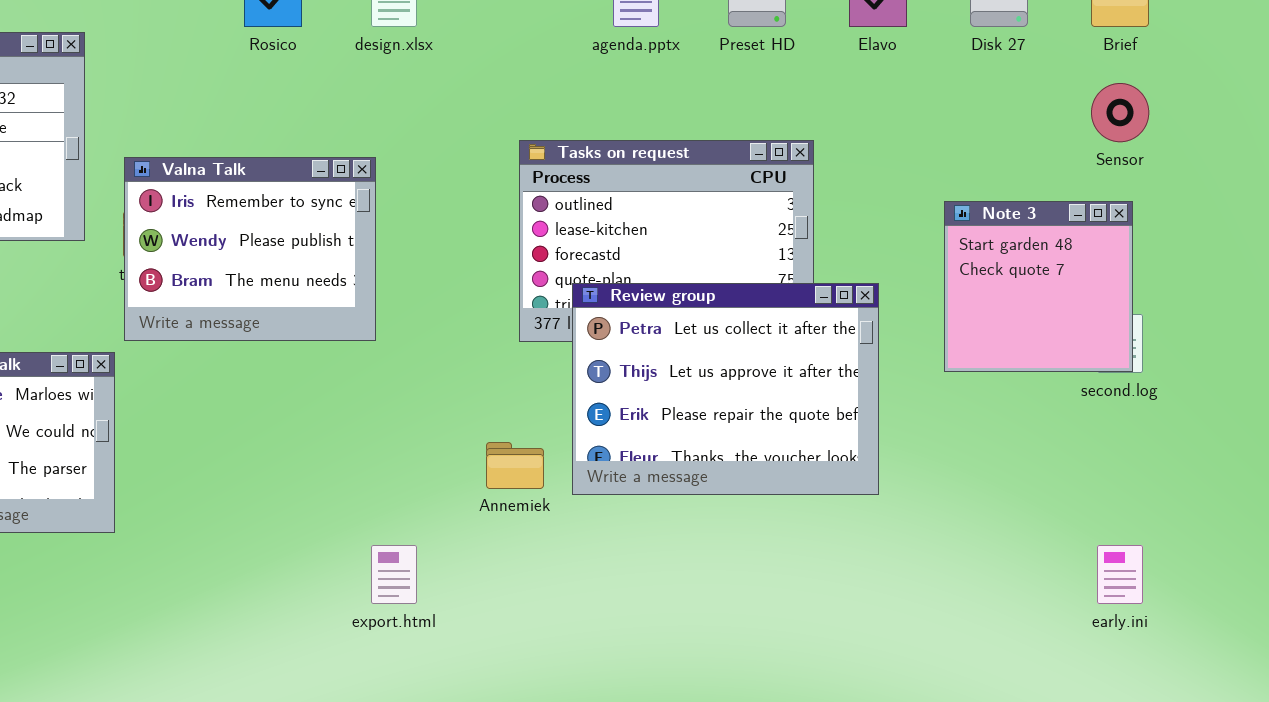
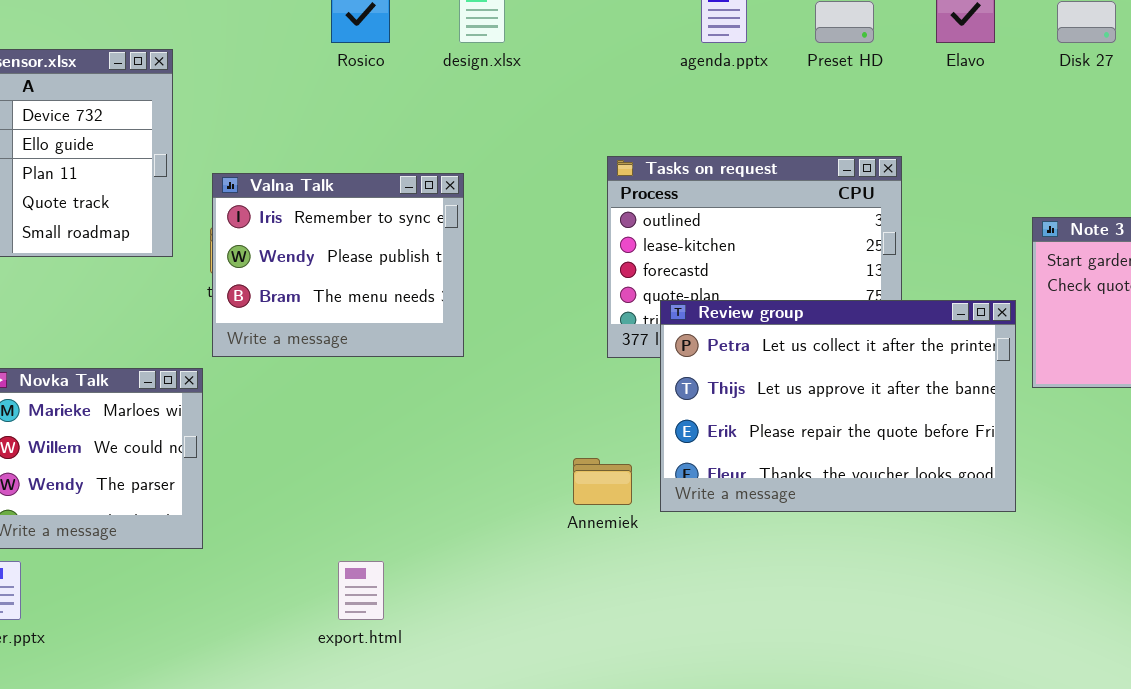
Review group: [572,283,879,495] -> [660,300,1016,512], resized
export.html: [371,545,417,604] -> [338,561,384,620], moved

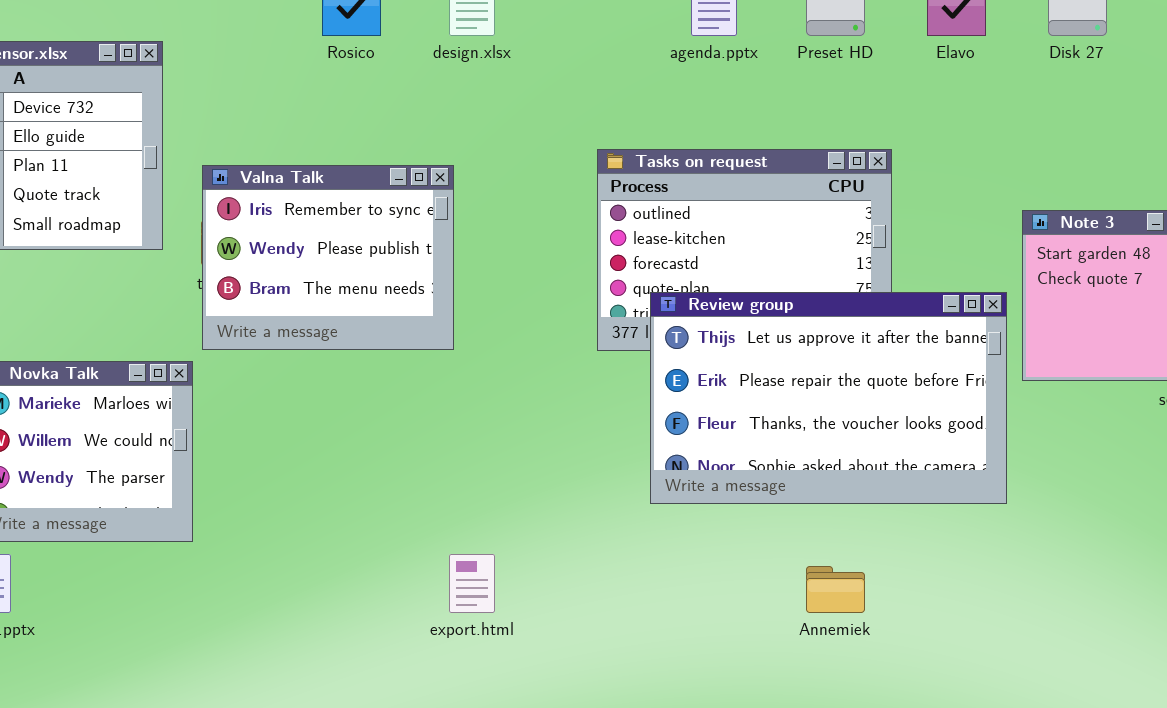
Review group: [660,300,1016,512] -> [650,292,1007,504], scrolled down 1 row
Annemiek: [573,458,632,505] -> [806,566,865,613], moved
export.html: [338,561,384,620] -> [449,554,495,613], moved

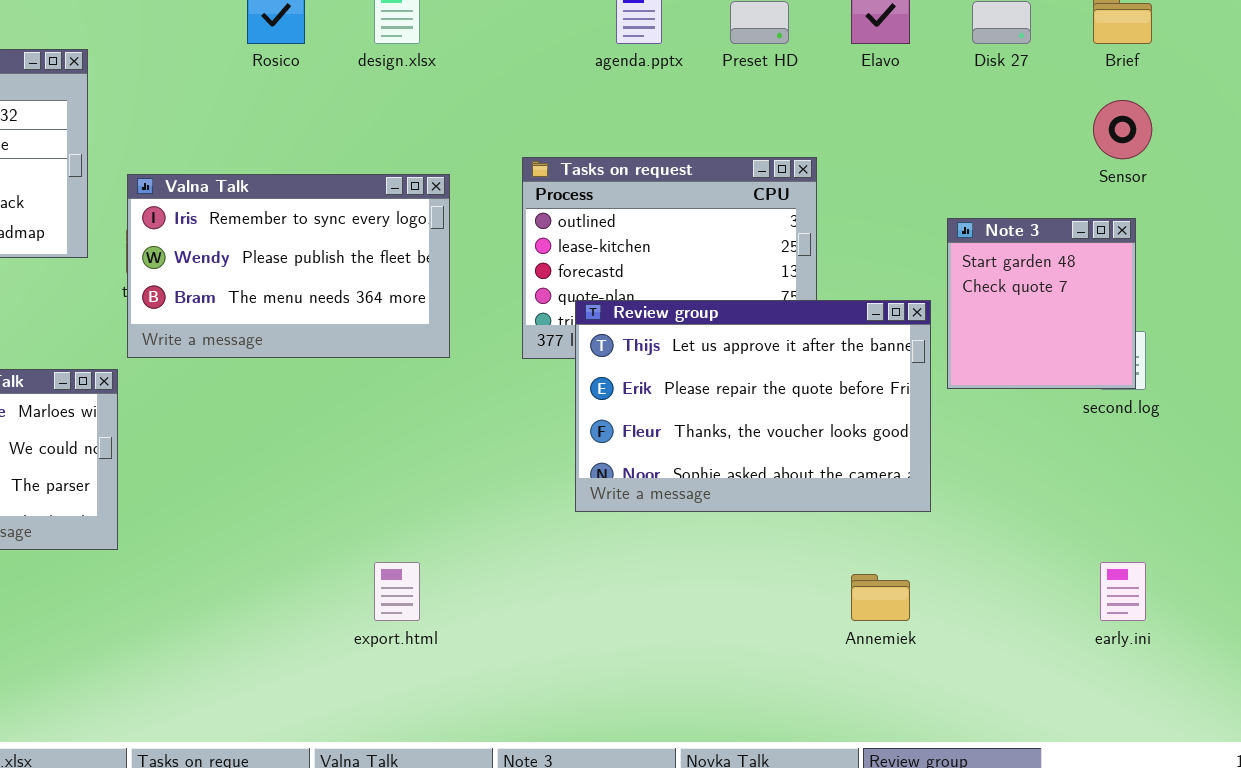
Valna Talk: [202,165,454,350] -> [127,174,450,358], resized
Annemiek: [806,566,865,613] -> [851,574,910,621], moved

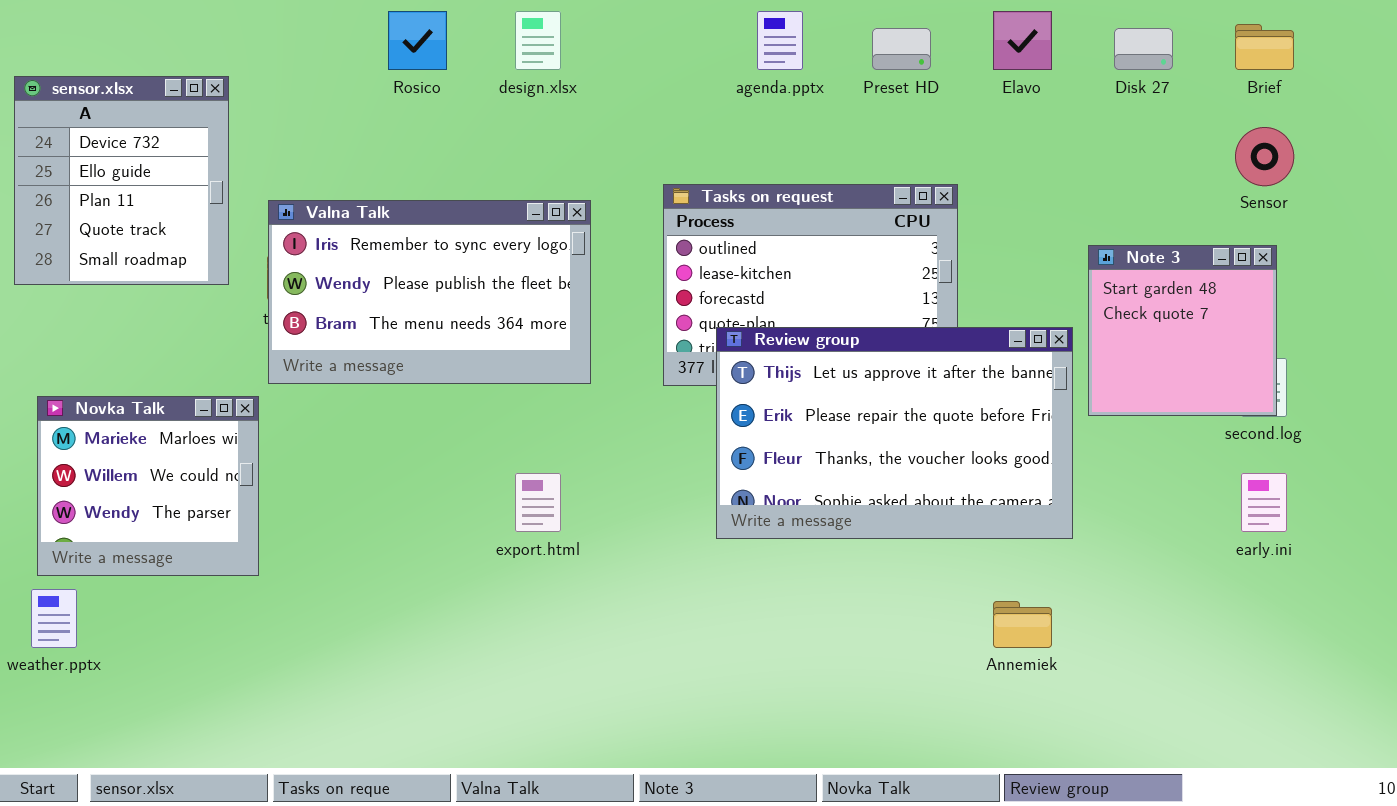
export.html: [374,562,420,621] -> [515,473,561,532], moved
early.ini: [1100,562,1146,621] -> [1241,473,1287,532], moved

